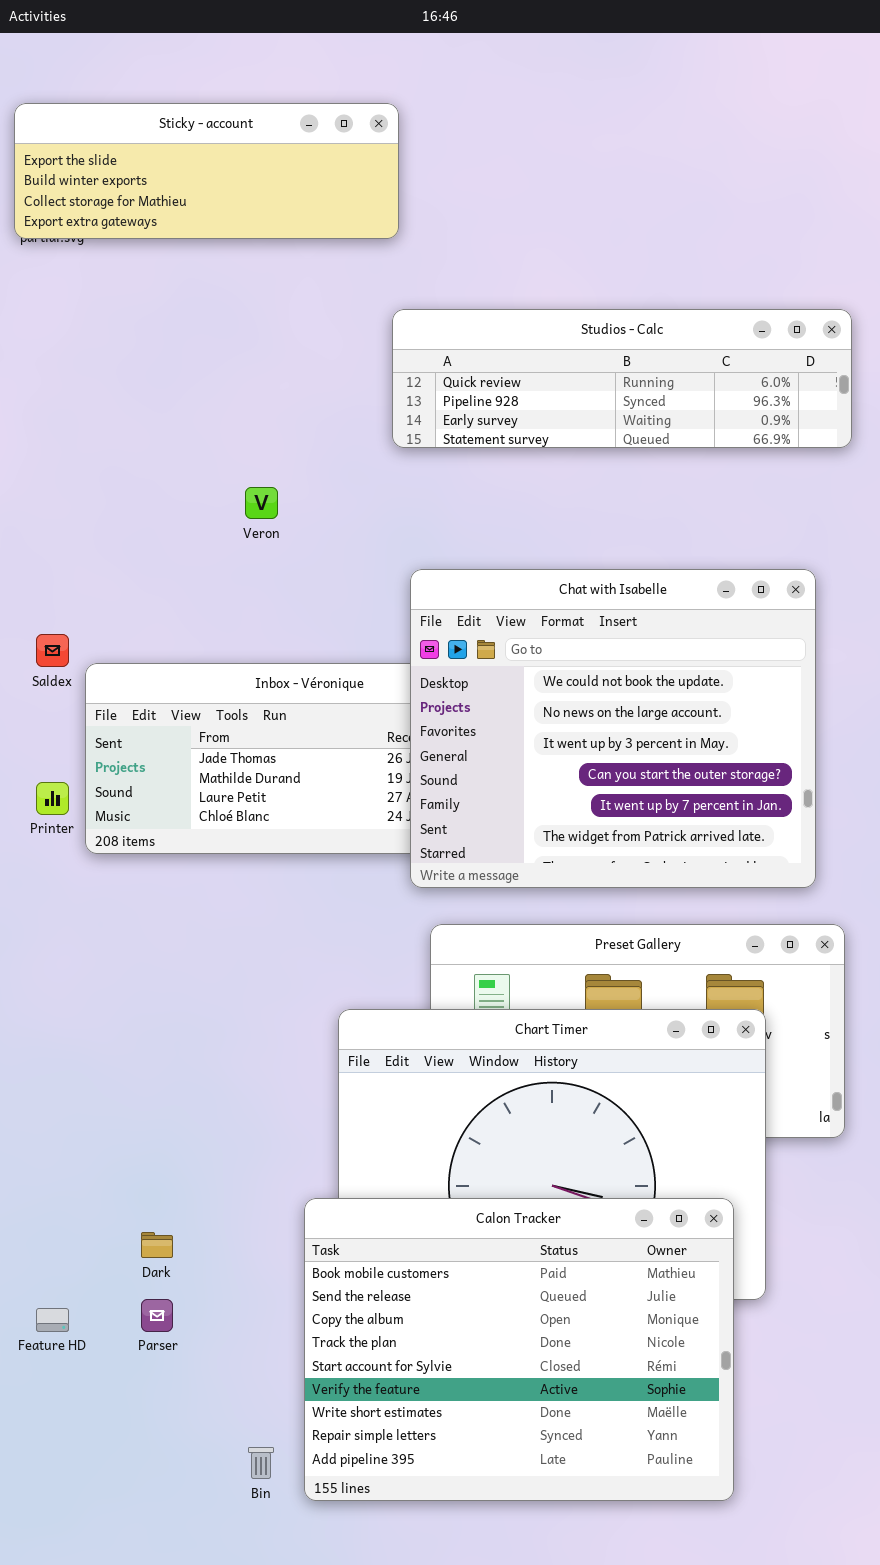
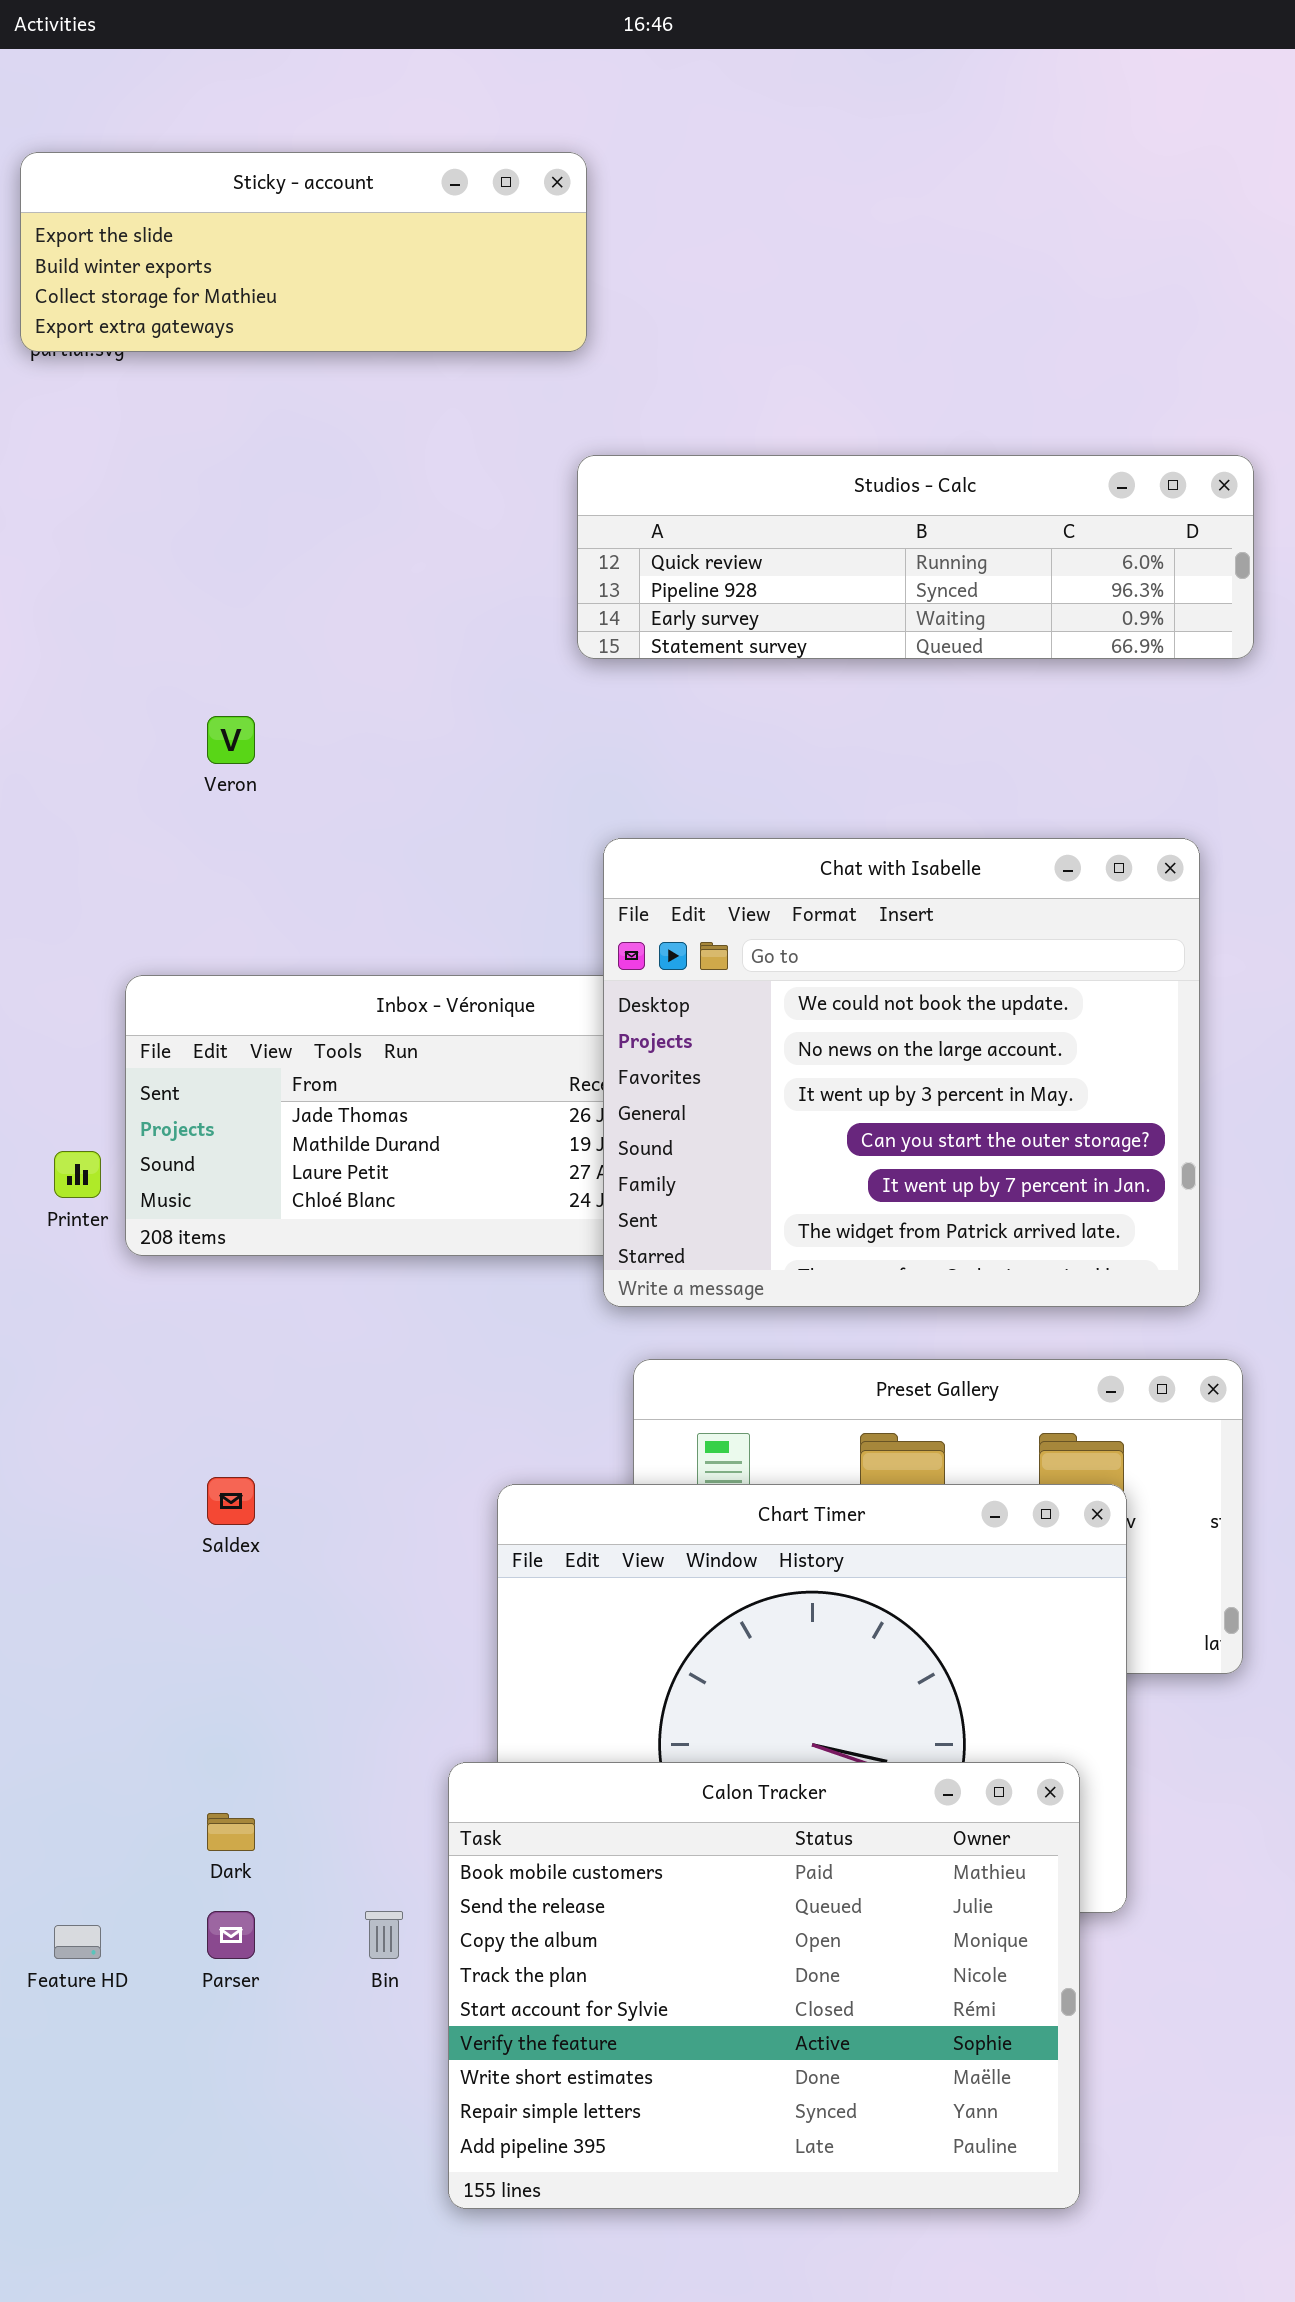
Veron: [245,487,278,519] -> [207,716,255,764], moved
Saldex: [36,634,69,667] -> [207,1477,255,1525], moved
Bin: [248,1447,274,1479] -> [365,1911,403,1959], moved

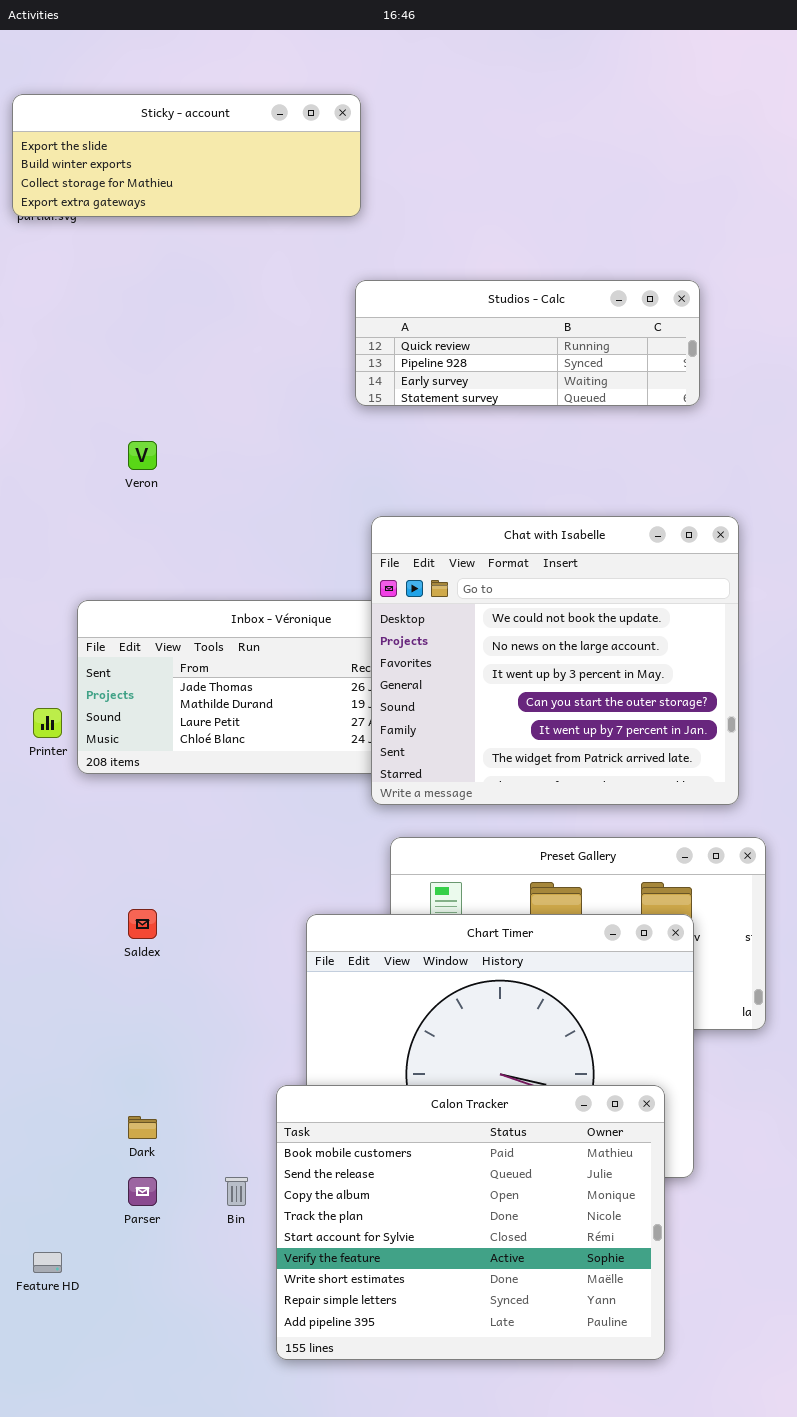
Studios - Calc: [577,455,1254,659] -> [355,280,700,406], resized
Feature HD: [54,1925,101,1959] -> [33,1252,62,1273], moved

